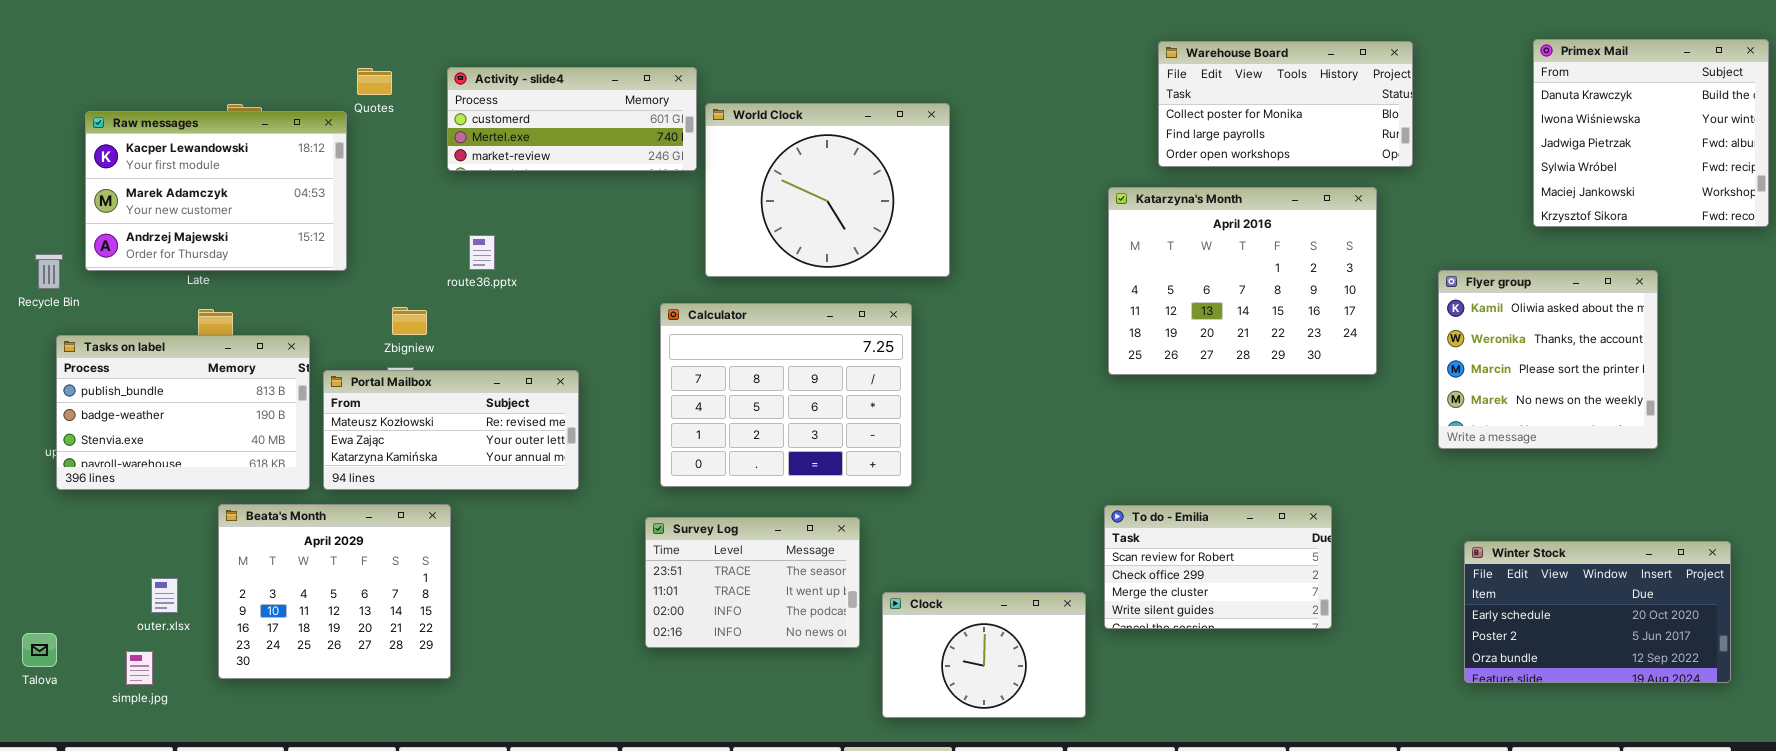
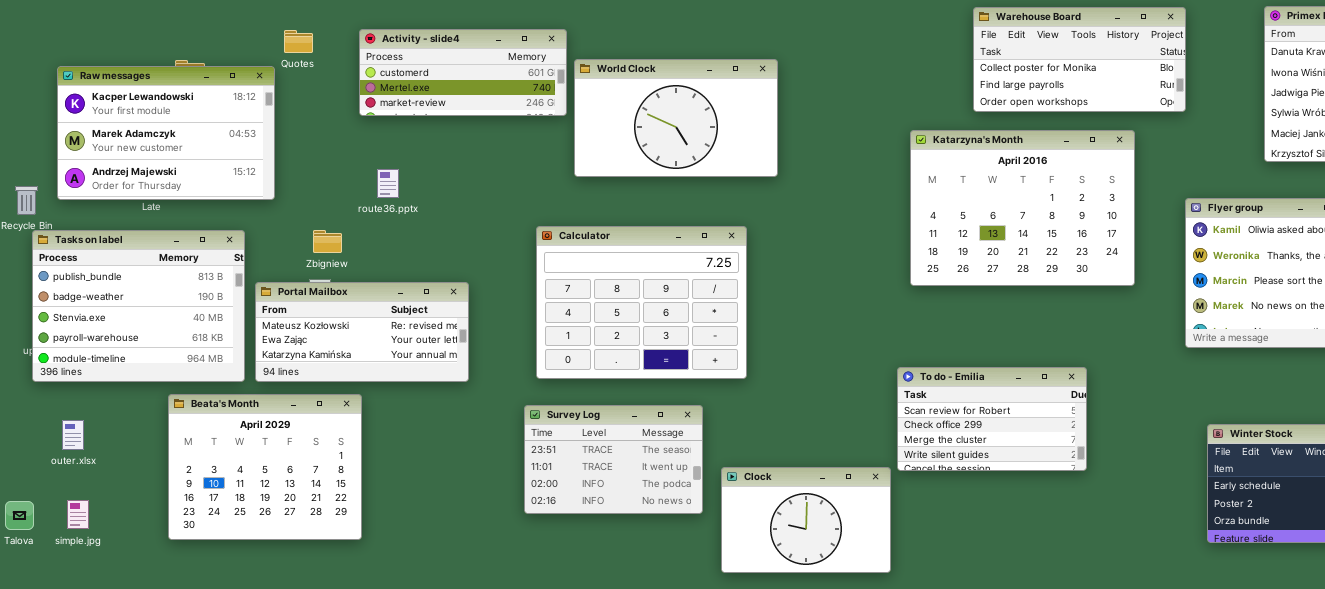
Warehouse Board: [1158,41,1413,167] -> [973,7,1186,112], moved
World Clock: [705,103,950,277] -> [574,59,778,177], resized
Tasks on label: [56,335,310,490] -> [32,230,245,382], resized
To do - Emilia: [1104,505,1332,629] -> [897,367,1087,471], moved
outer.xlsx: [151,578,178,613] -> [62,420,84,450], moved
simple.jpg: [126,651,153,685] -> [67,500,89,529], moved

